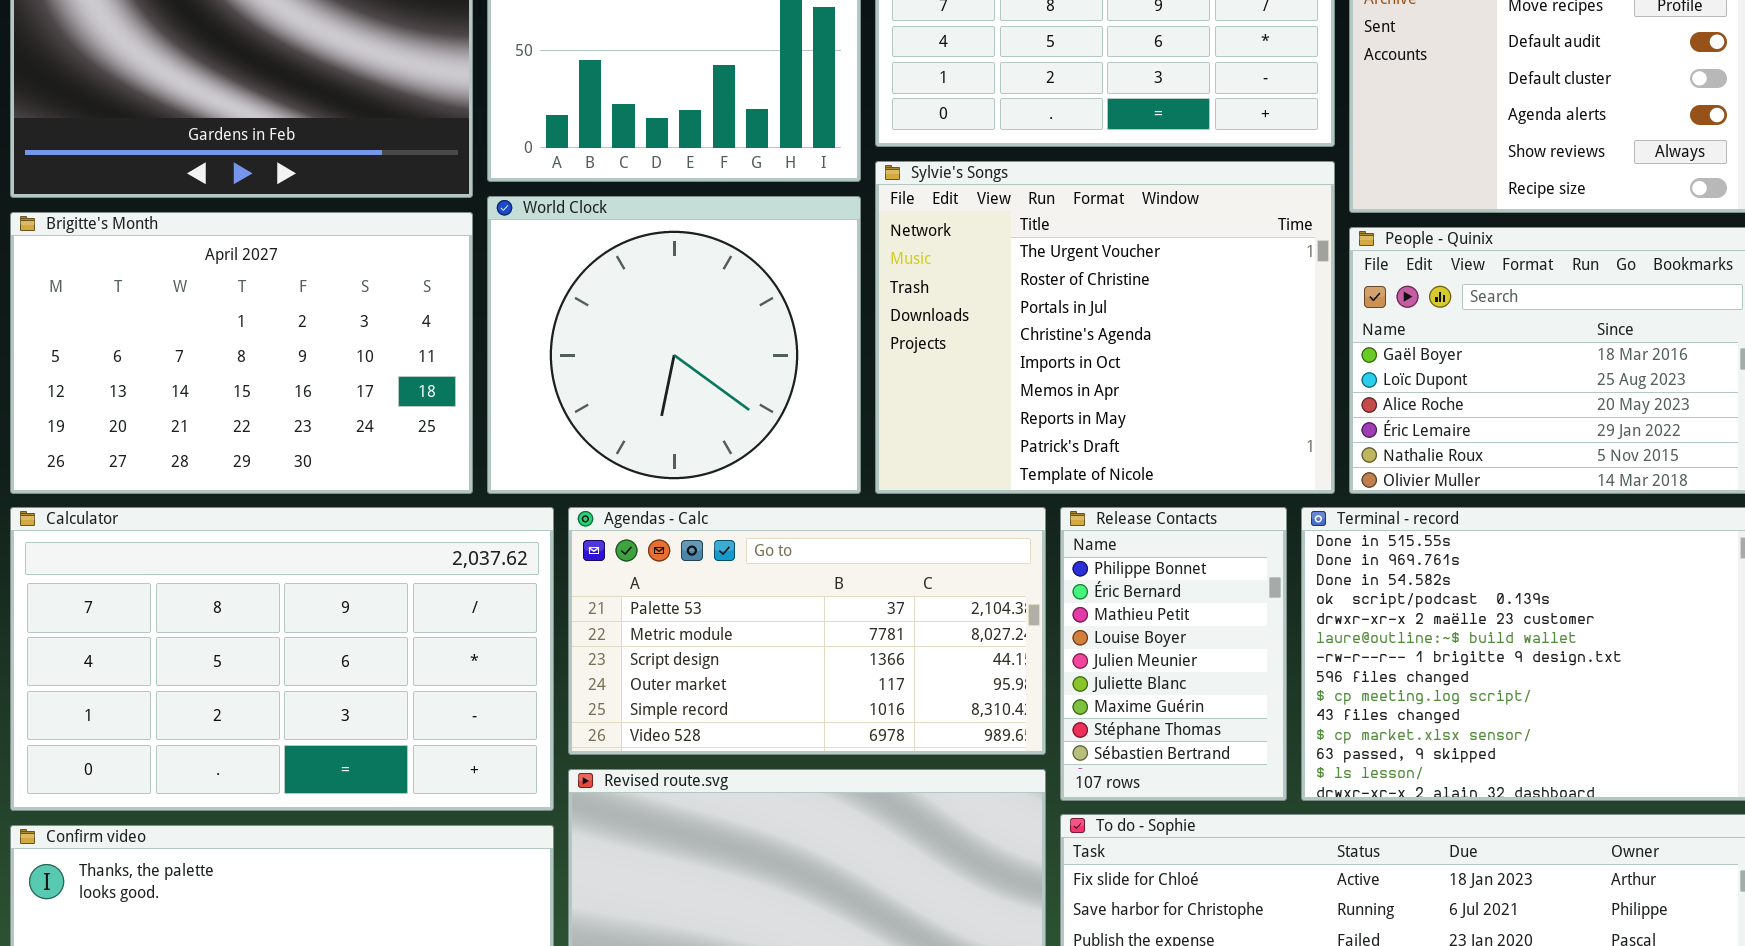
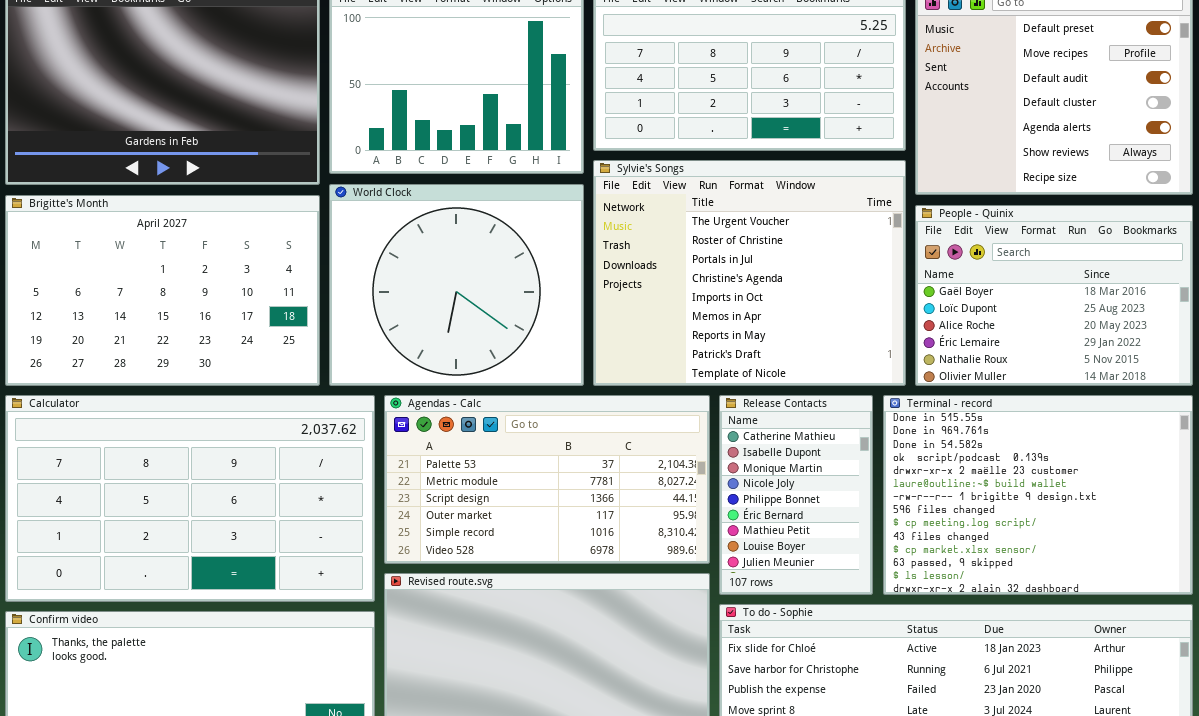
Release Contacts: [1060,507,1287,801] -> [719,395,873,595], scrolled up 4 rows

